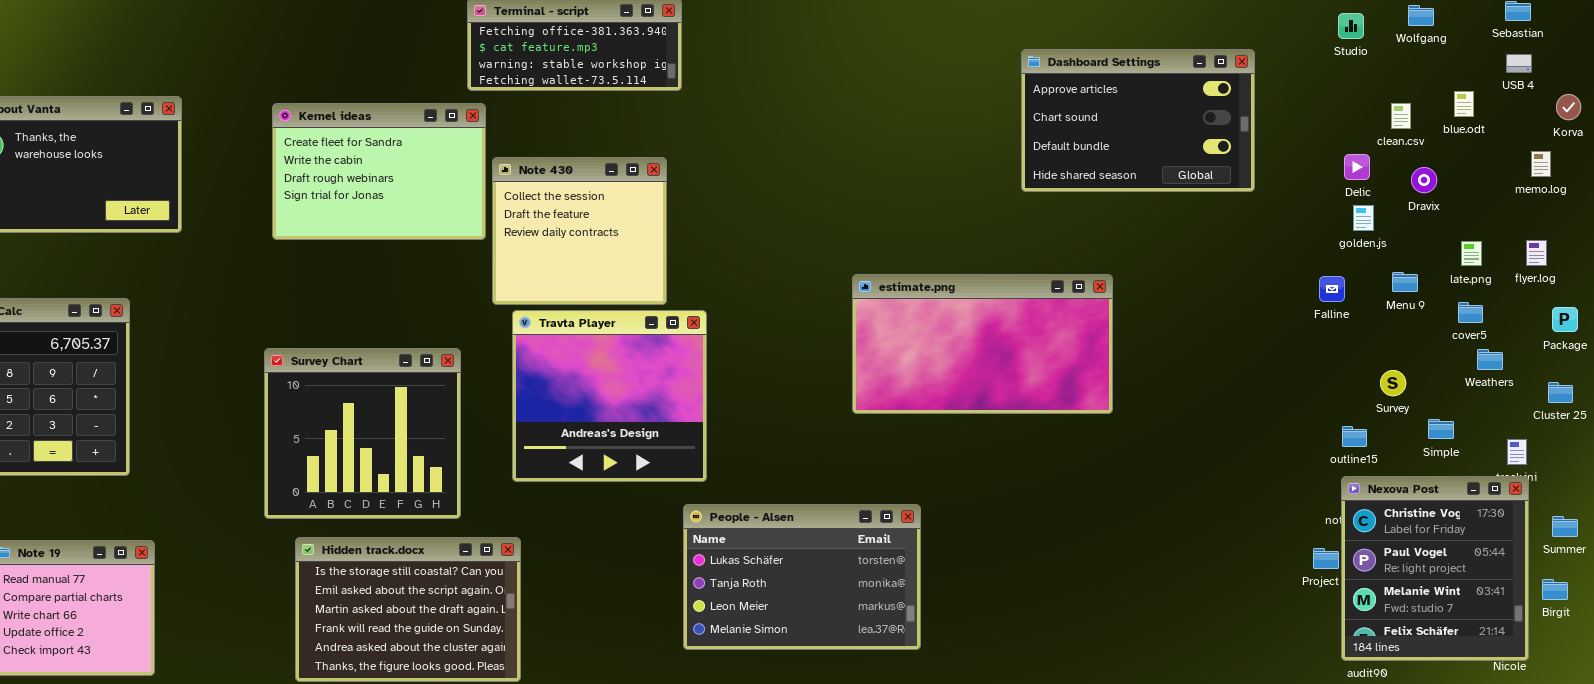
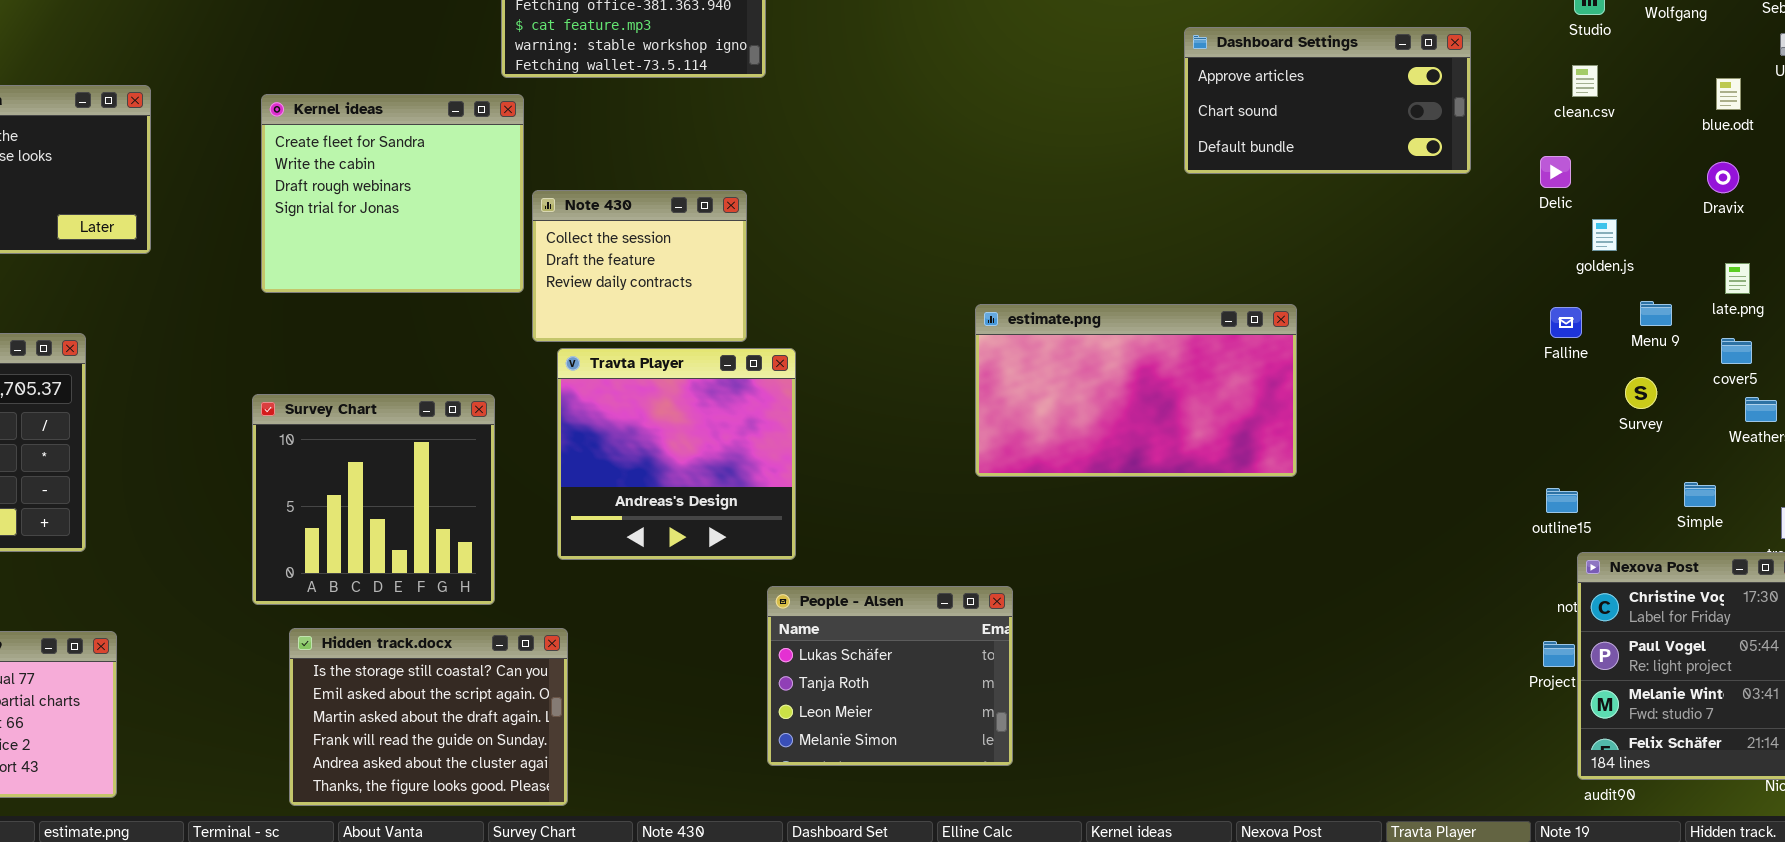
Dashboard Settings: [1021,49,1255,192] -> [1184,27,1471,174], resized
Kernel ideas: [272,103,486,240] -> [261,94,524,293], resized
clean.csv: [1391,103,1411,129] -> [1572,65,1598,97], moved
Delic: [1344,154,1370,180] -> [1540,156,1571,188], moved
Note 430: [492,157,667,305] -> [532,190,747,342], resized
Dravix: [1411,167,1437,193] -> [1707,162,1739,193], moved
Survey: [1380,370,1406,396] -> [1625,377,1657,409], moved
outline15: [1342,426,1367,447] -> [1546,488,1578,513], moved
People - Alsen: [683,504,921,650] -> [767,586,1013,766], resized

